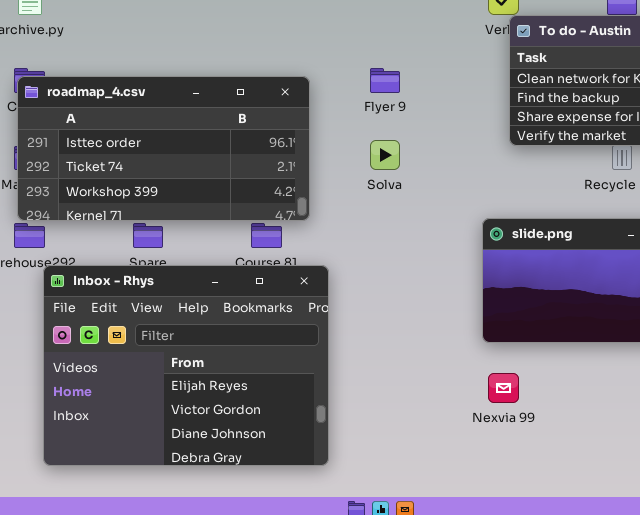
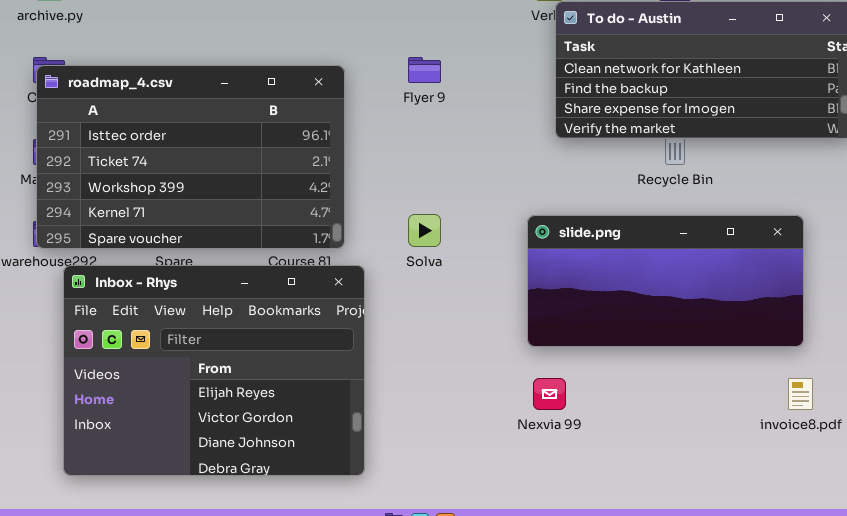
roadmap_4.csv: [17,76,310,221] -> [36,65,345,249], resized
Solva: [370,140,400,170] -> [408,214,441,247], moved

